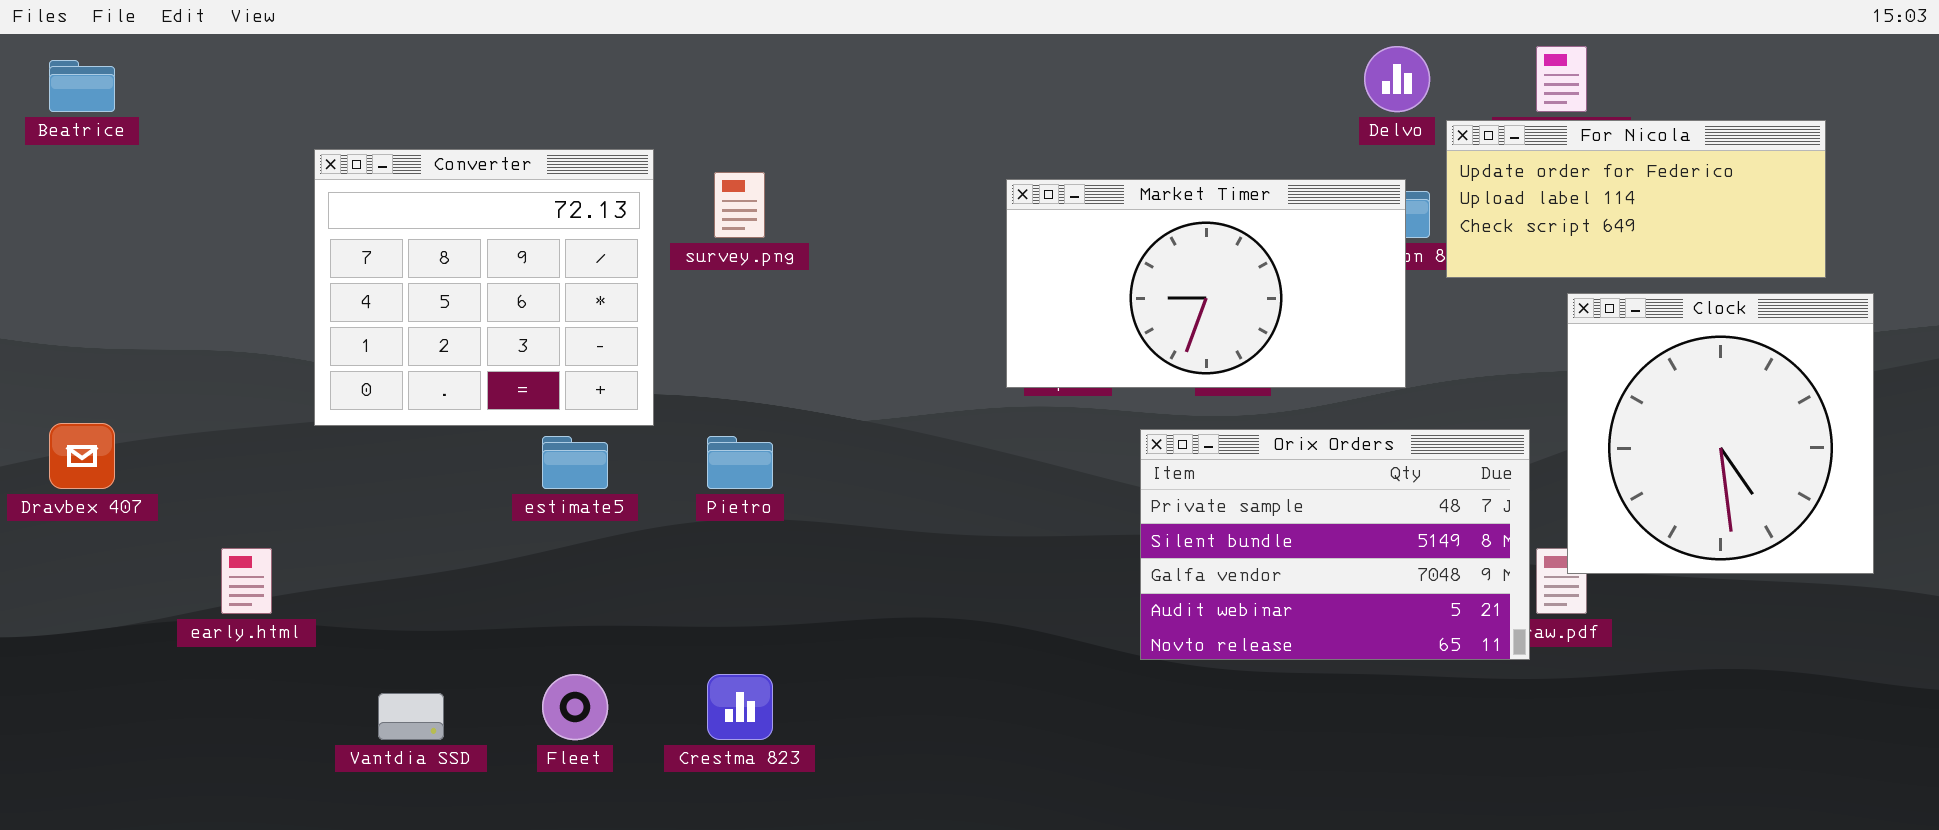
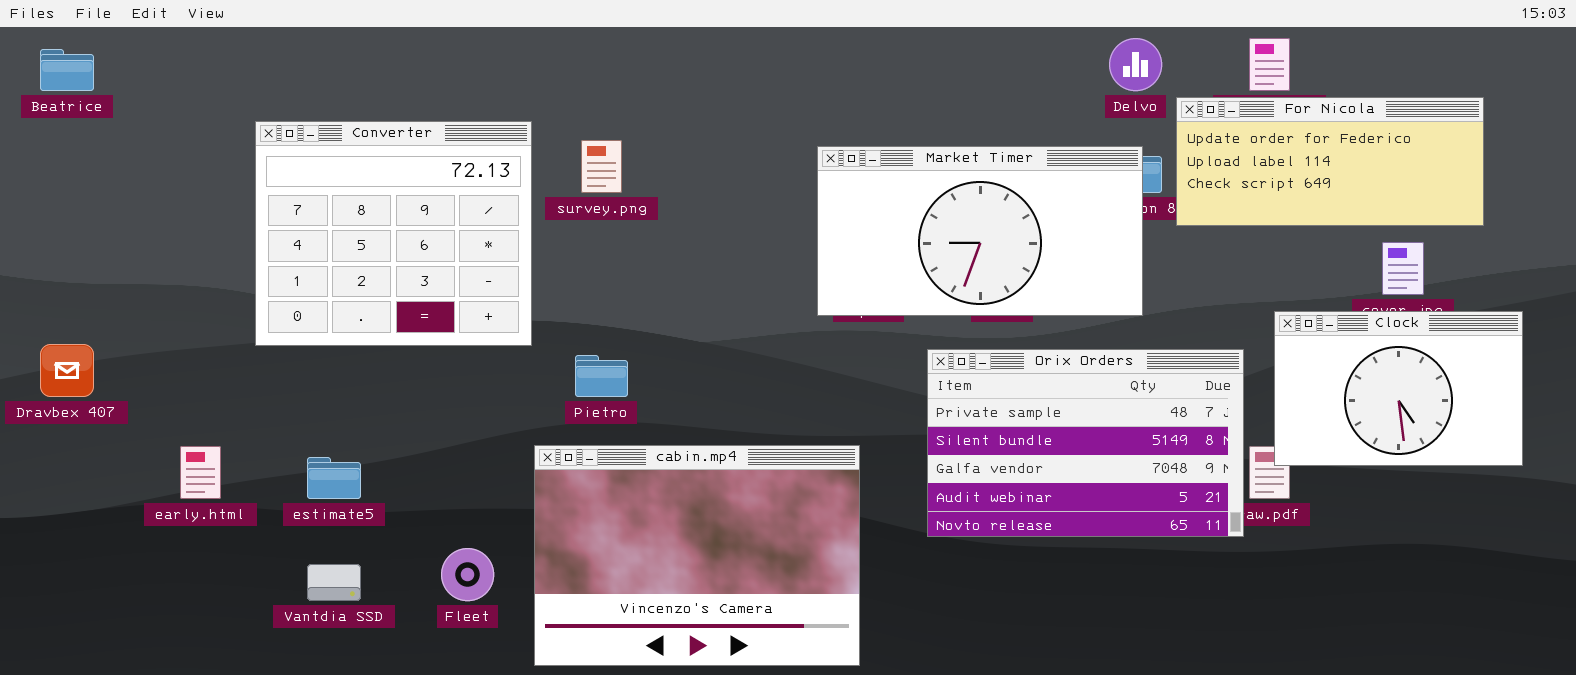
Clock: [1567,293,1874,574] -> [1274,311,1523,466], resized
estimate5: [542,436,608,489] -> [307,457,361,499], moved
cabin.mp4: none -> [534,445,860,666], opened

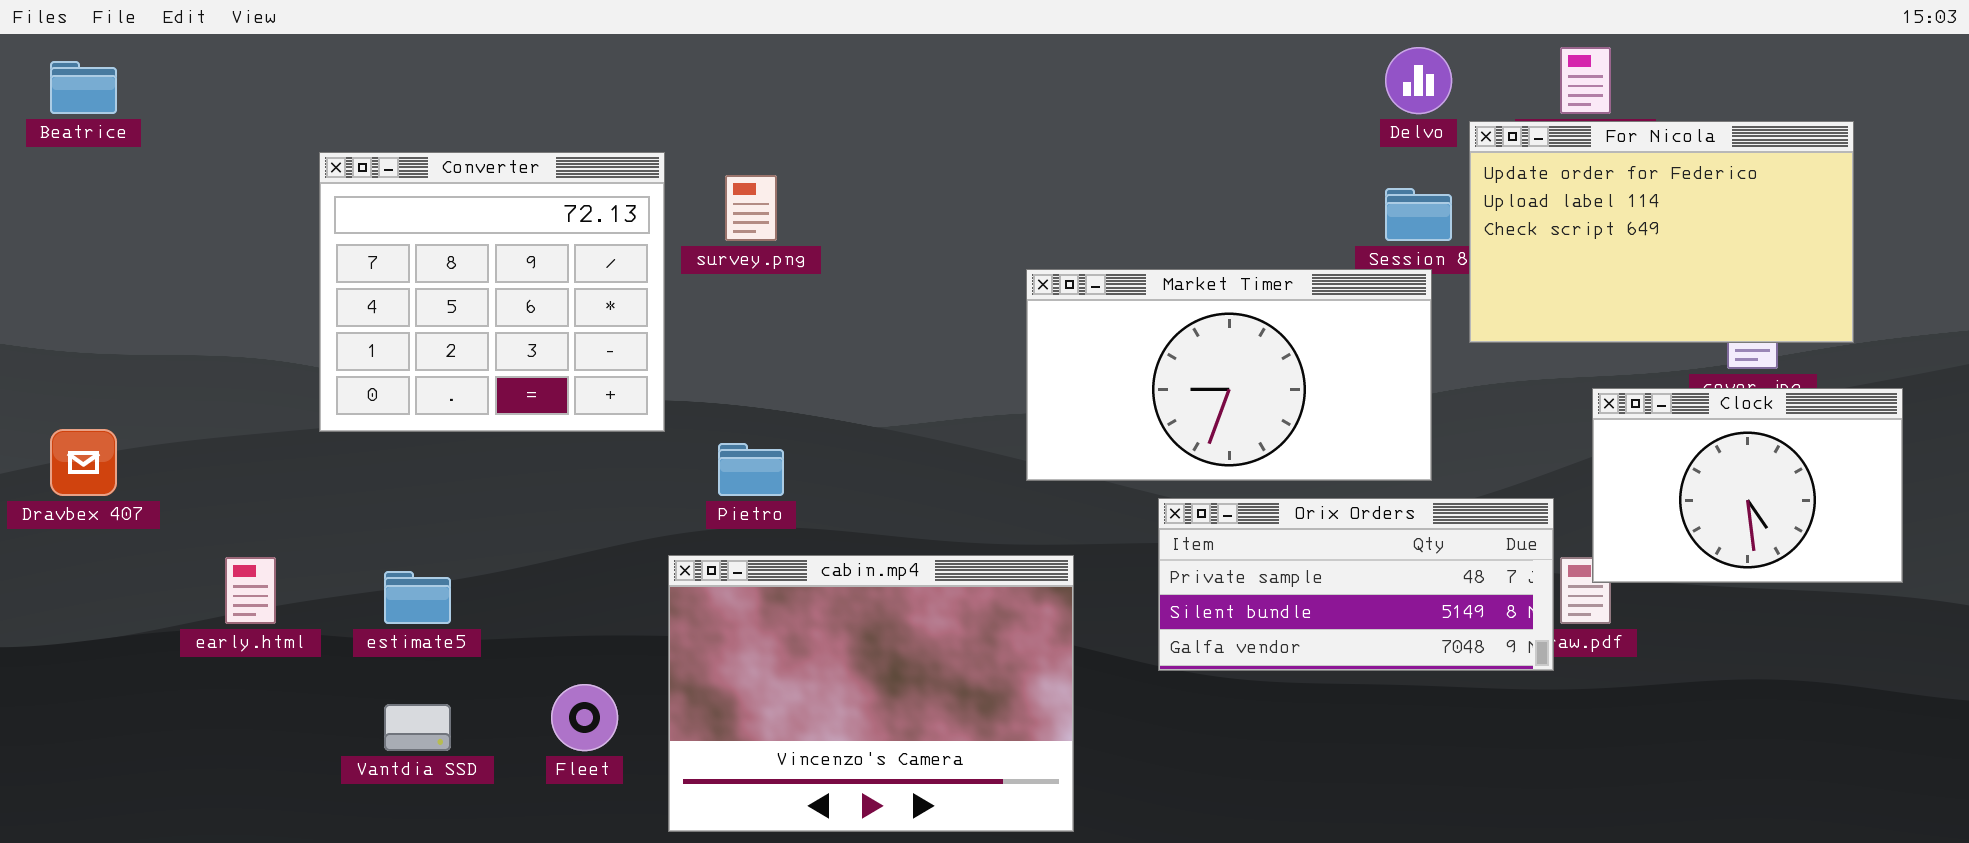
For Nicola: [1176,97,1484,226] -> [1469,121,1854,343], resized
Market Timer: [817,146,1143,316] -> [1026,269,1432,481], moved
Orix Orders: [927,349,1244,537] -> [1158,498,1554,671], resized

